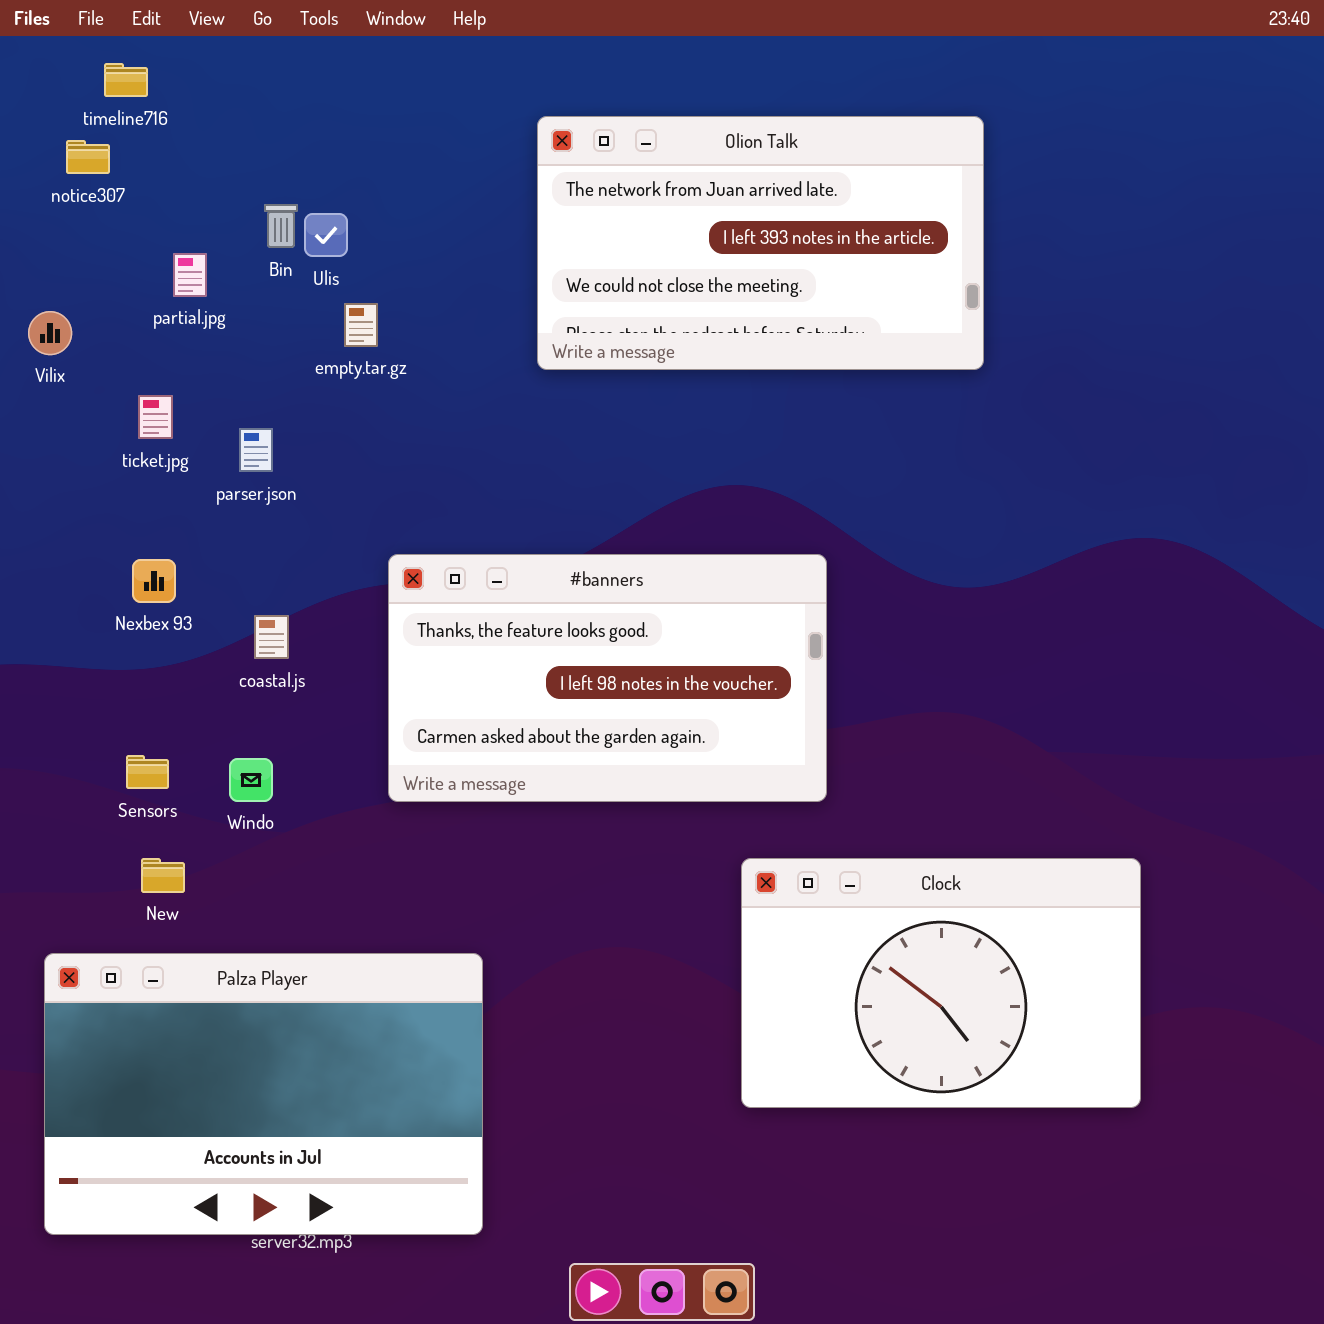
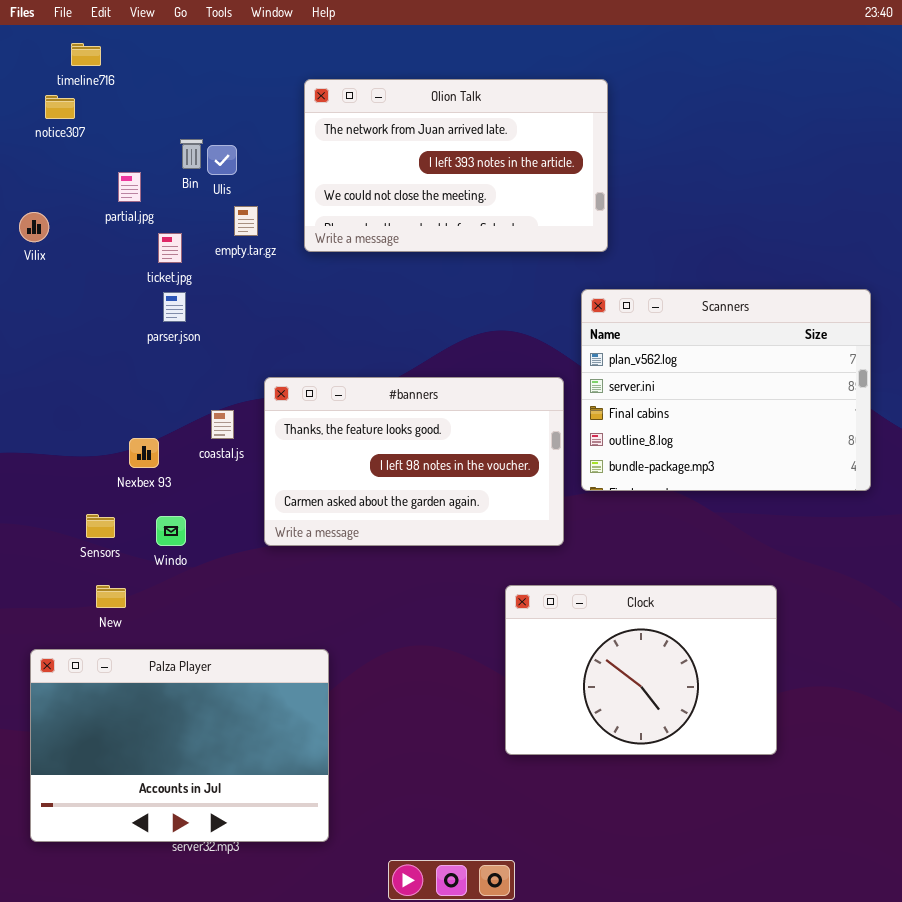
Olion Talk: [537,116,984,370] -> [304,79,608,252], moved
ticket.jpg: [138,395,173,439] -> [158,233,182,263], moved
Scanners: none -> [581,289,871,491], opened
Nexbex 93: [132,559,176,603] -> [129,438,159,468], moved
coastal.js: [254,615,289,659] -> [211,410,234,439], moved

